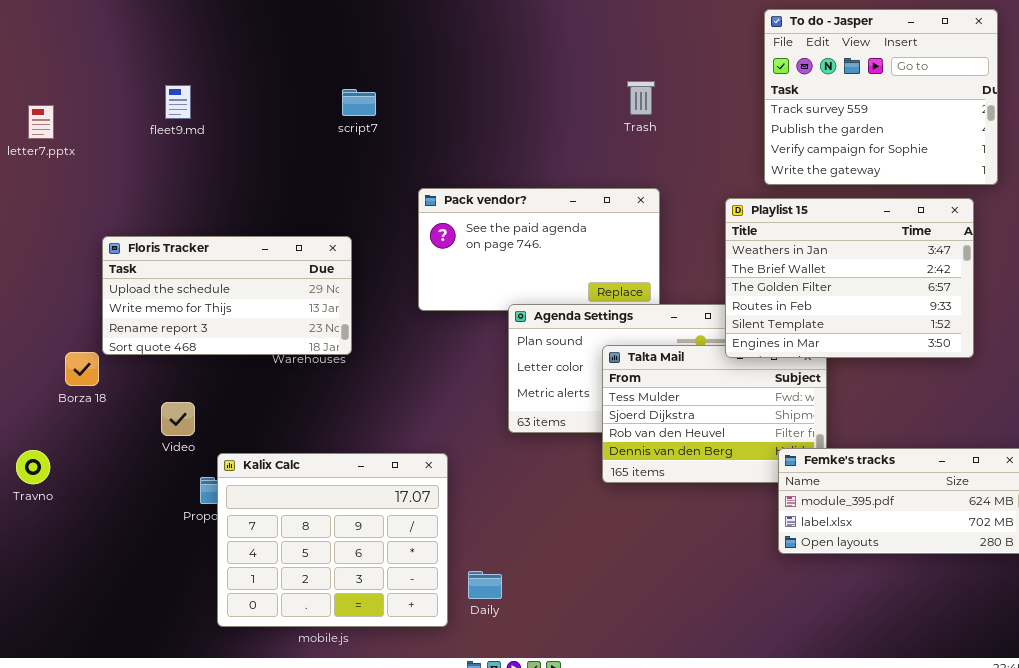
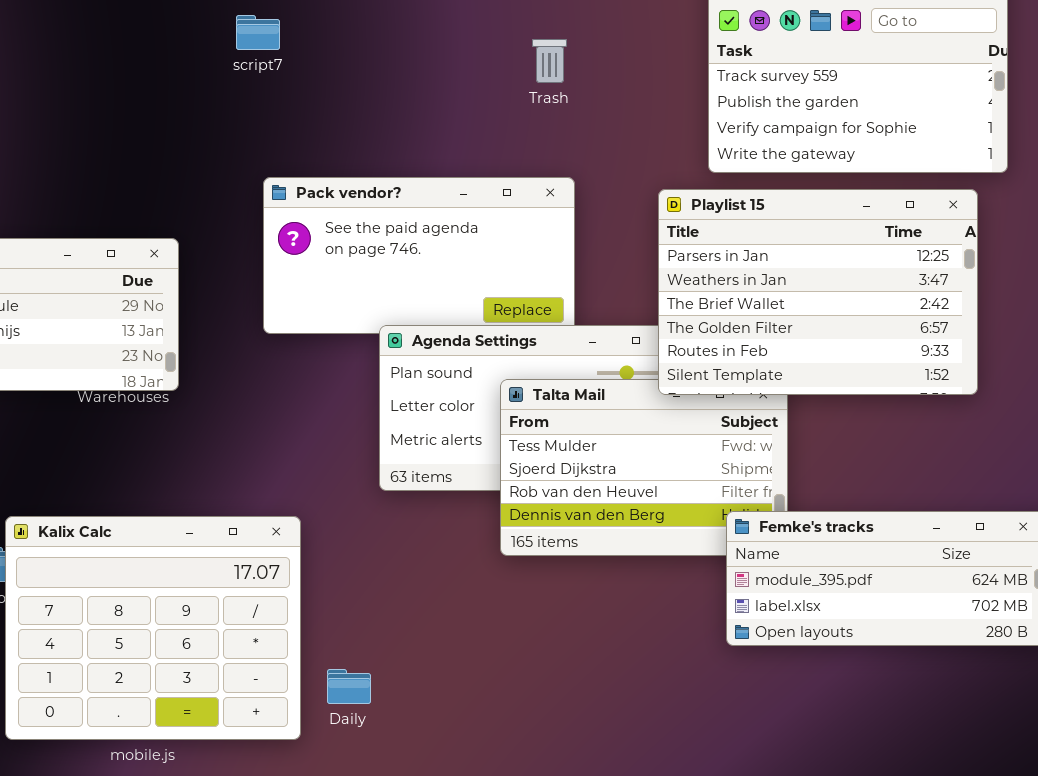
script7: [342,89,376,116] -> [236,15,280,50], moved
Playlist 15: [725,198,974,358] -> [658,189,978,395], scrolled up 1 row

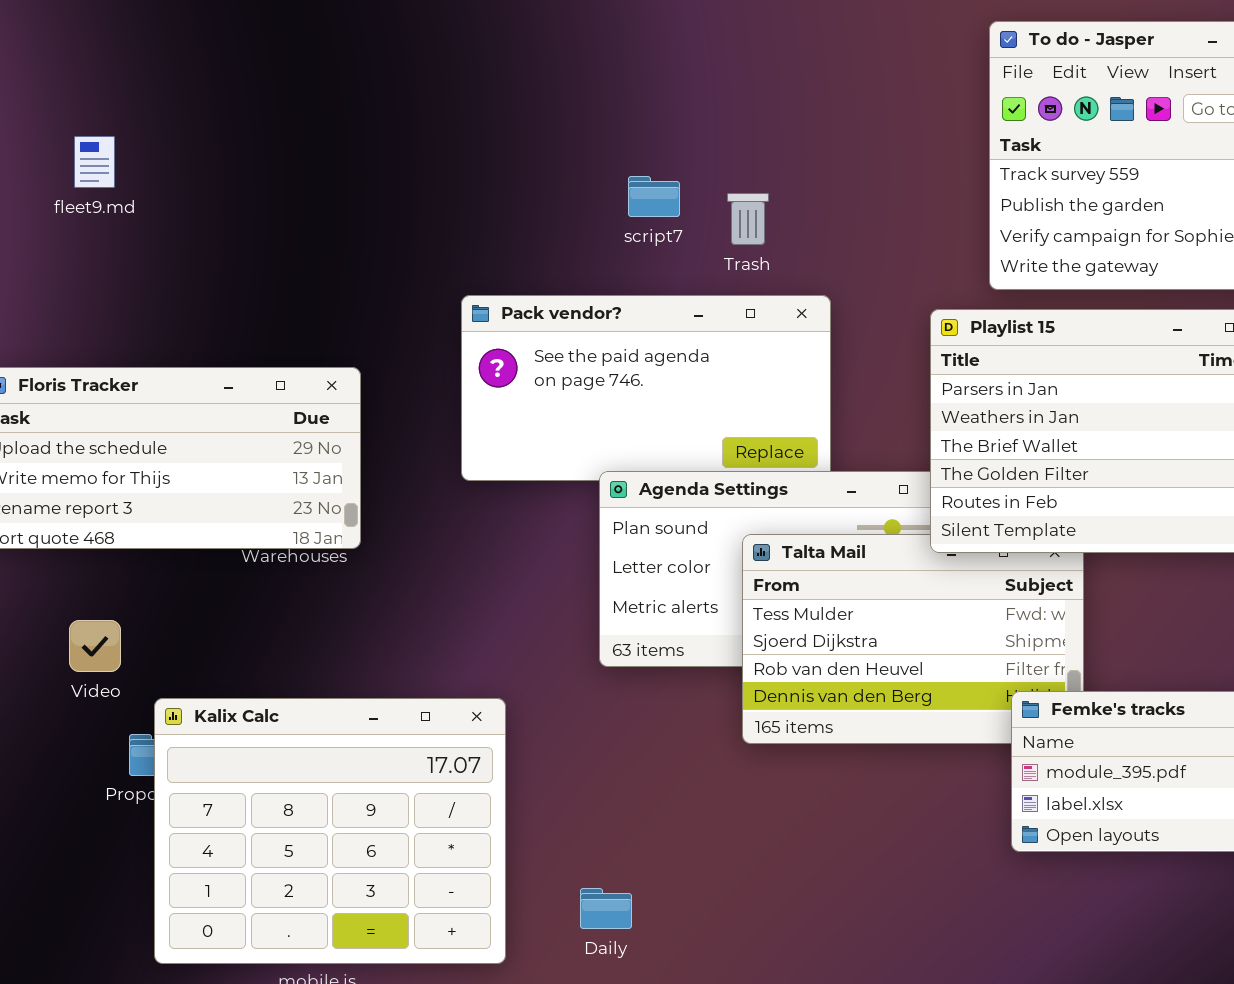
script7: [236,15,280,50] -> [628,176,680,217], moved
Trash: [532,39,567,83] -> [727,193,769,245], moved
Daily: [327,669,371,704] -> [580,888,632,929], moved

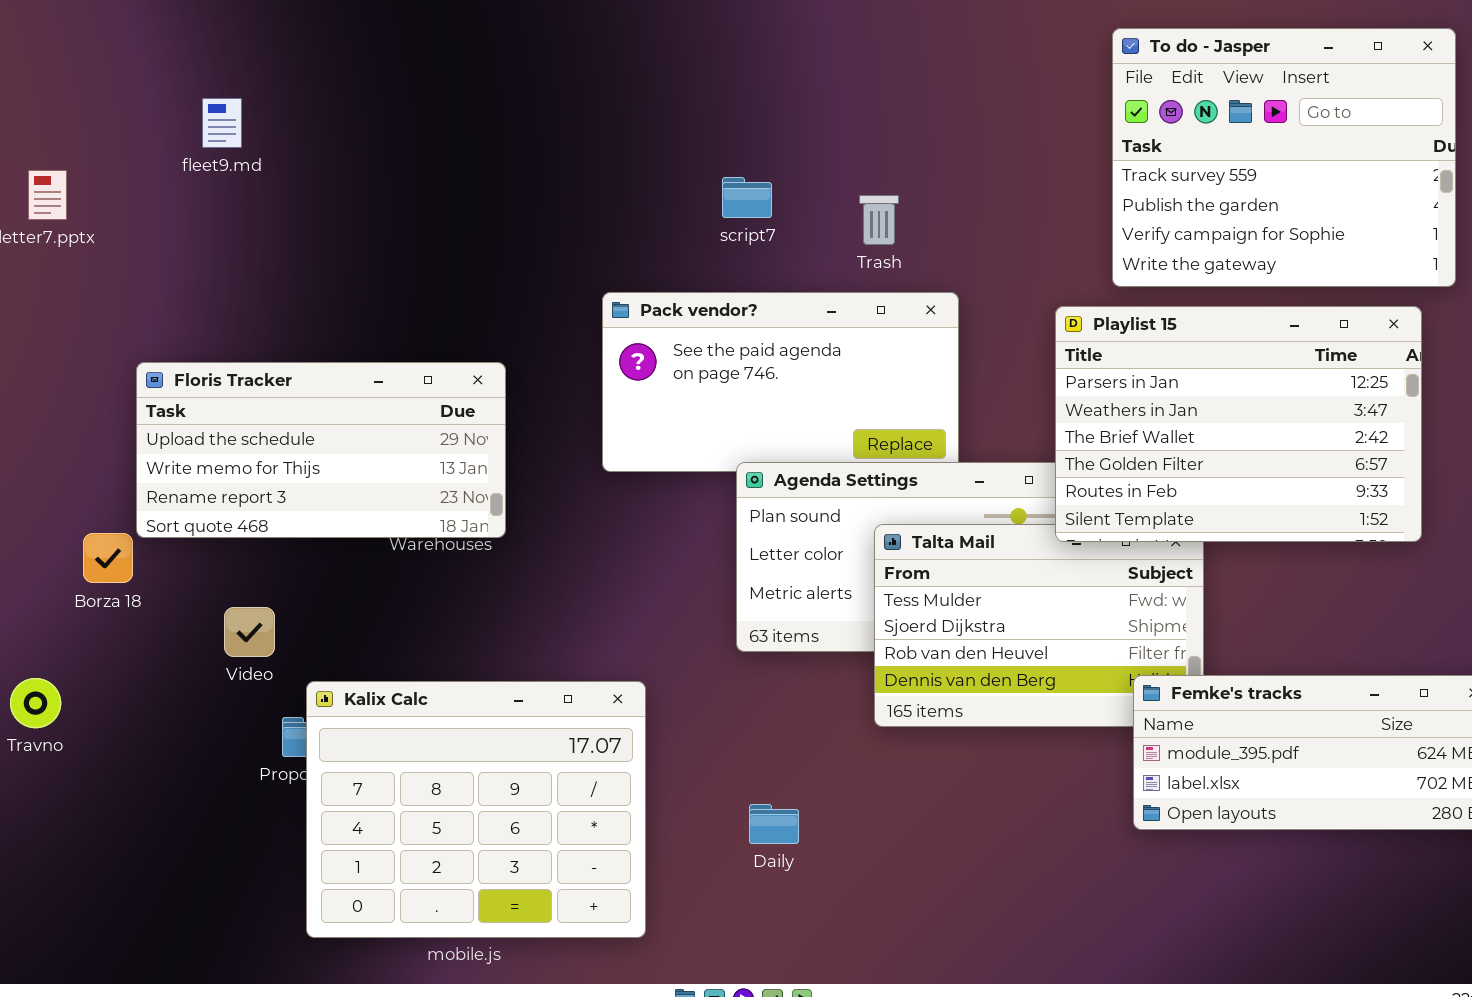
fleet9.md: [74,136,115,188] -> [202,98,242,148], moved
script7: [628,176,680,217] -> [722,177,772,218], moved
Daily: [580,888,632,929] -> [749,804,799,844], moved

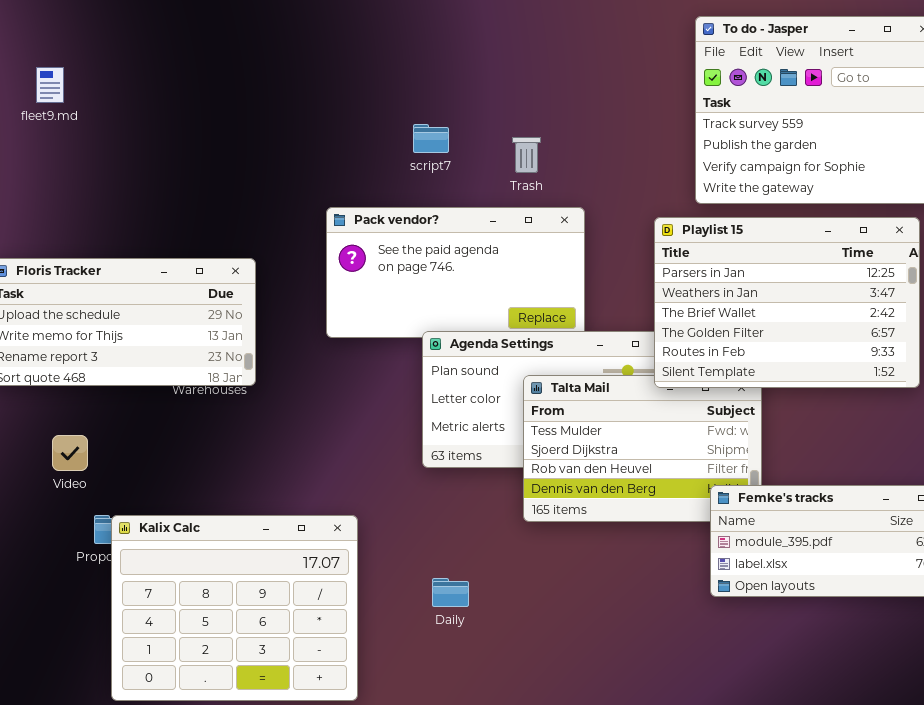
Kalix Calc: [306,681,646,938] -> [111,515,358,701], moved

